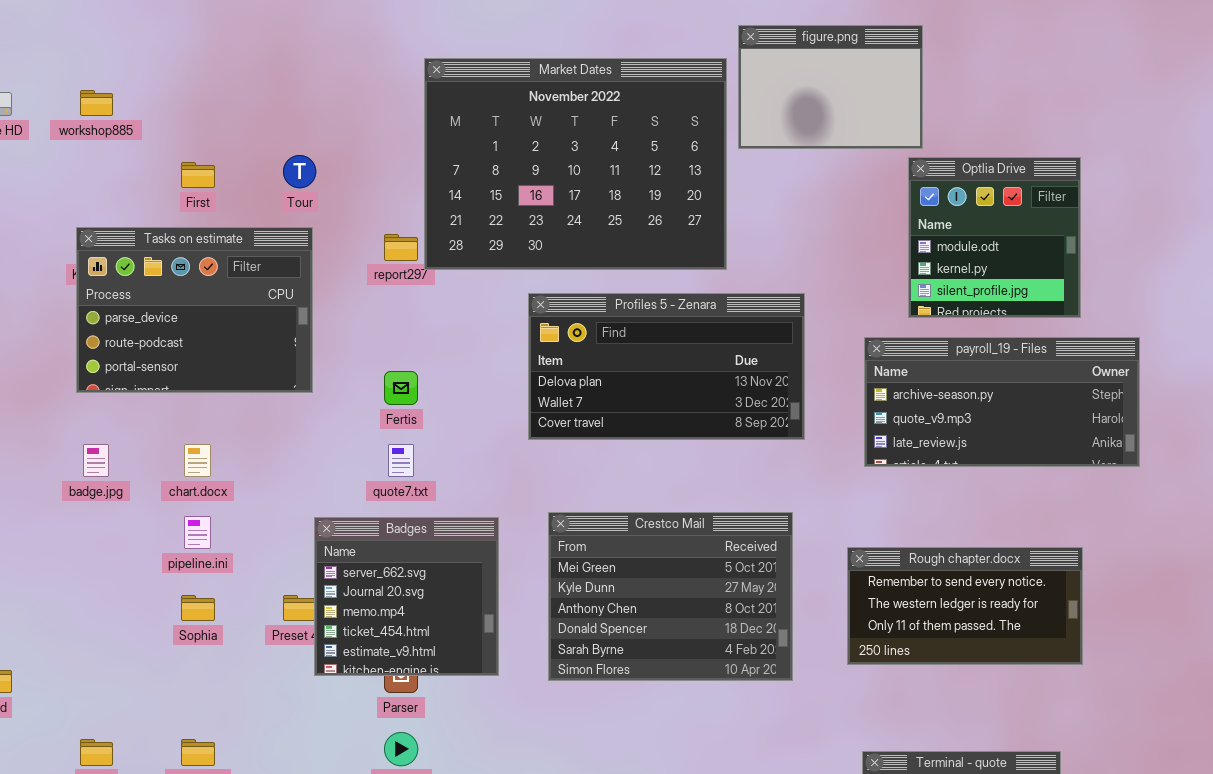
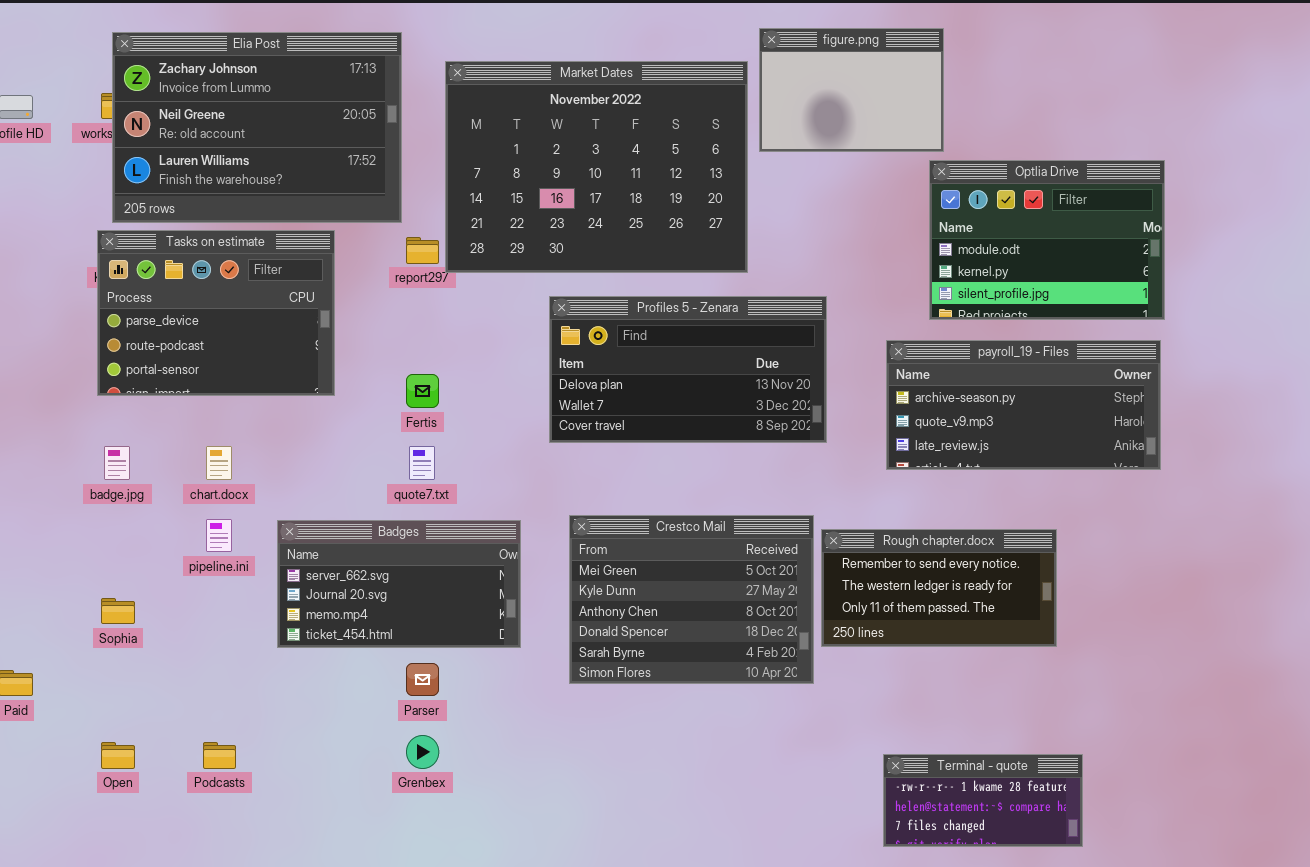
Elia Post: none -> [112,32,402,223], opened
Optlia Drive: [908,157,1081,318] -> [929,160,1165,320], resized
Badges: [314,517,499,676] -> [277,520,521,648], resized
Rough chapter.docx: [847,547,1083,665] -> [821,529,1057,647], moved
Sophia: [181,595,215,621] -> [101,598,135,624], moved

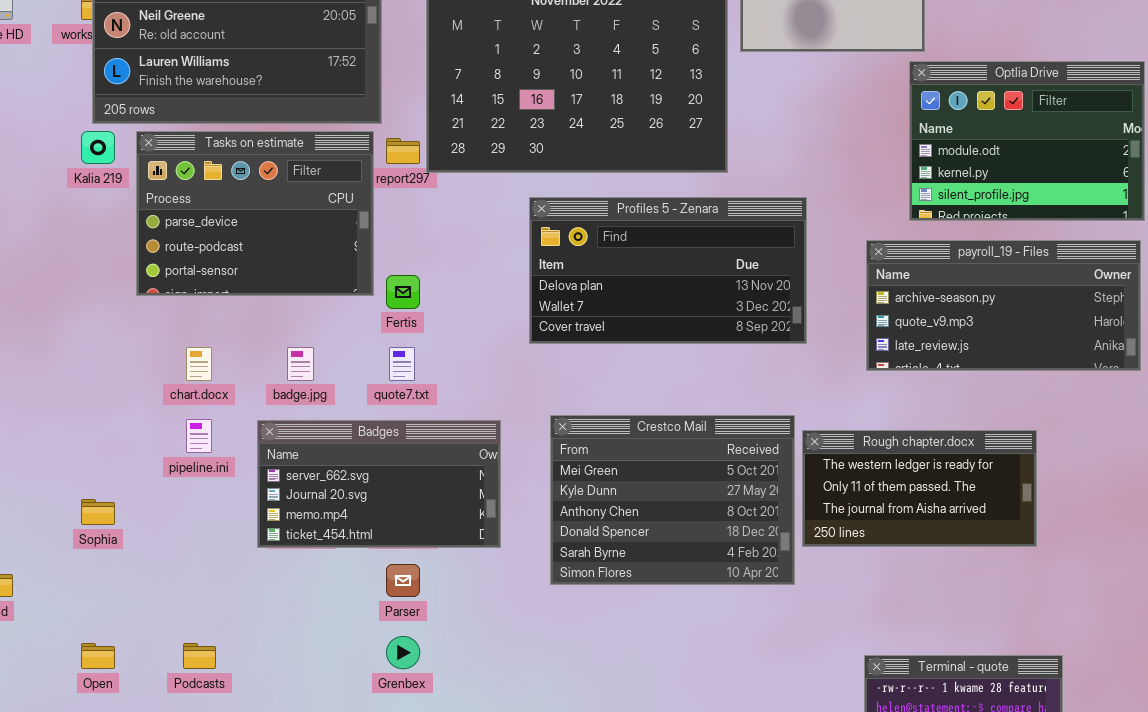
Tasks on estimate: [97,230,335,396] -> [136,131,374,296], moved
badge.jpg: [104,446,130,480] -> [287,347,314,381], moved
Rough chapter.docx: [821,529,1057,647] -> [802,430,1037,547], scrolled down 1 row

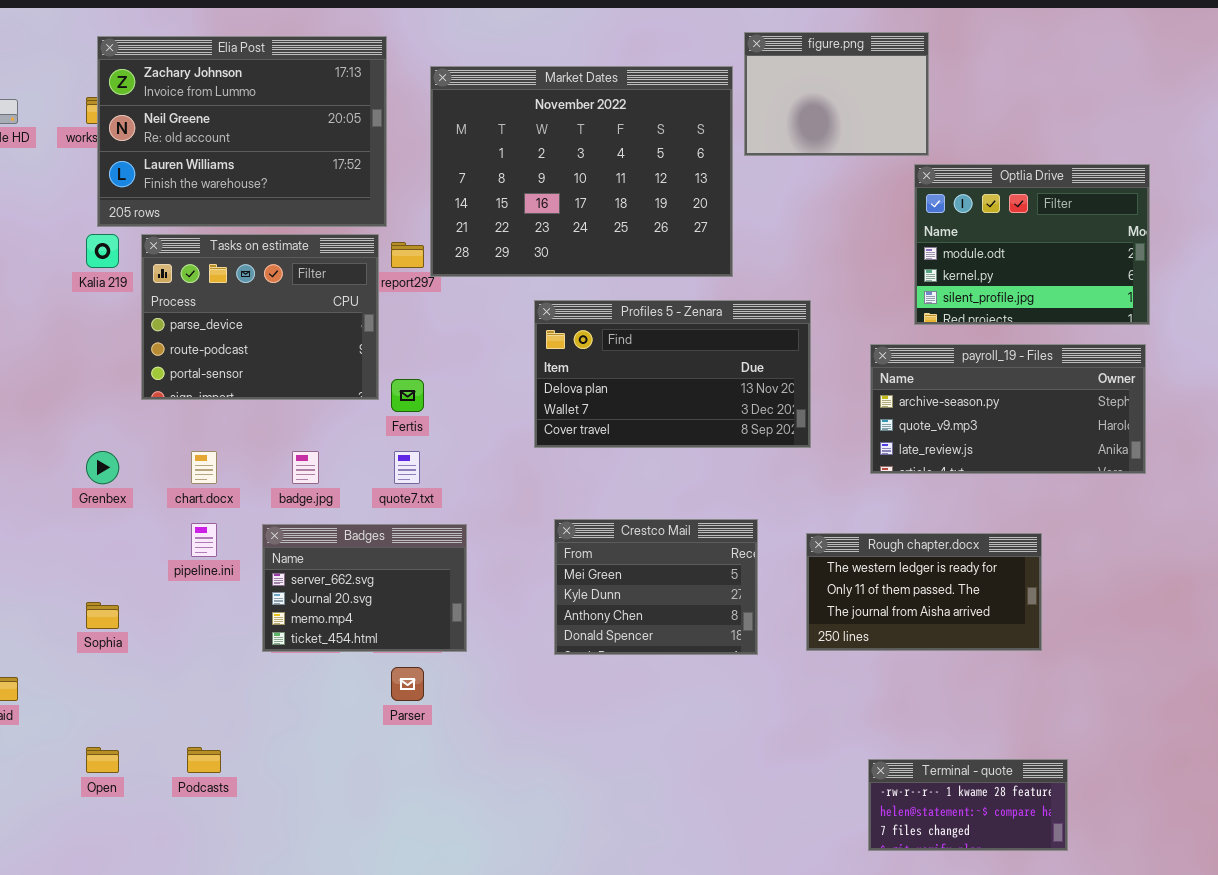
Crestco Mail: [550,415,795,585] -> [554,519,758,655], resized
Badges: [257,420,501,548] -> [262,524,467,652], resized
Grenbex: [386,636,420,669] -> [86,451,119,484], moved

